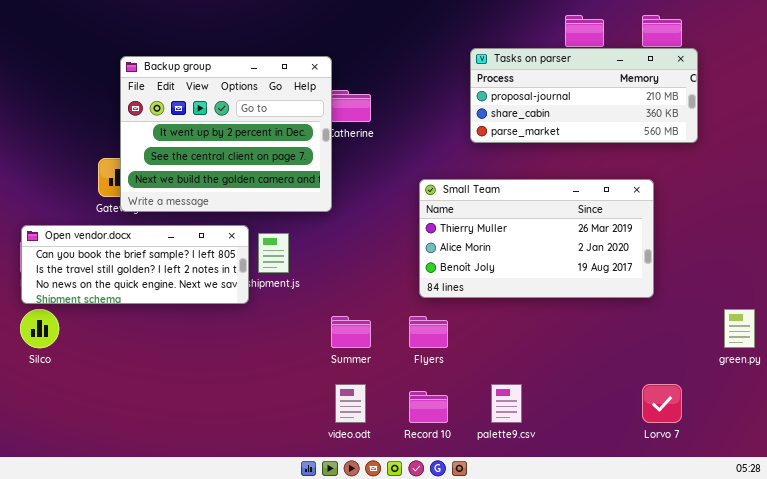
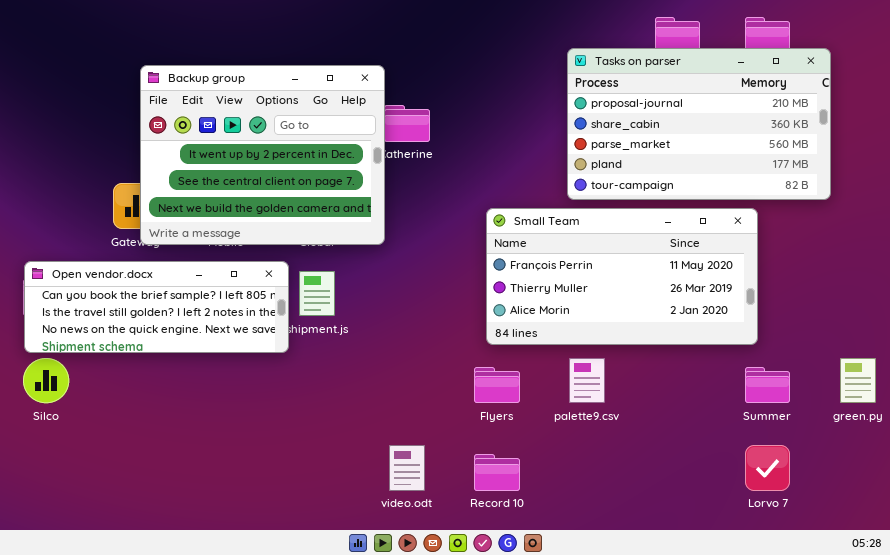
Tasks on parser: [470,48,698,143] -> [567,48,831,200], moved, resized
Small Team: [419,179,654,298] -> [486,208,758,345], scrolled up 1 row
Summer: [331,316,371,348] -> [745,367,790,403], moved
palette9.csv: [491,384,522,423] -> [569,358,605,403], moved

